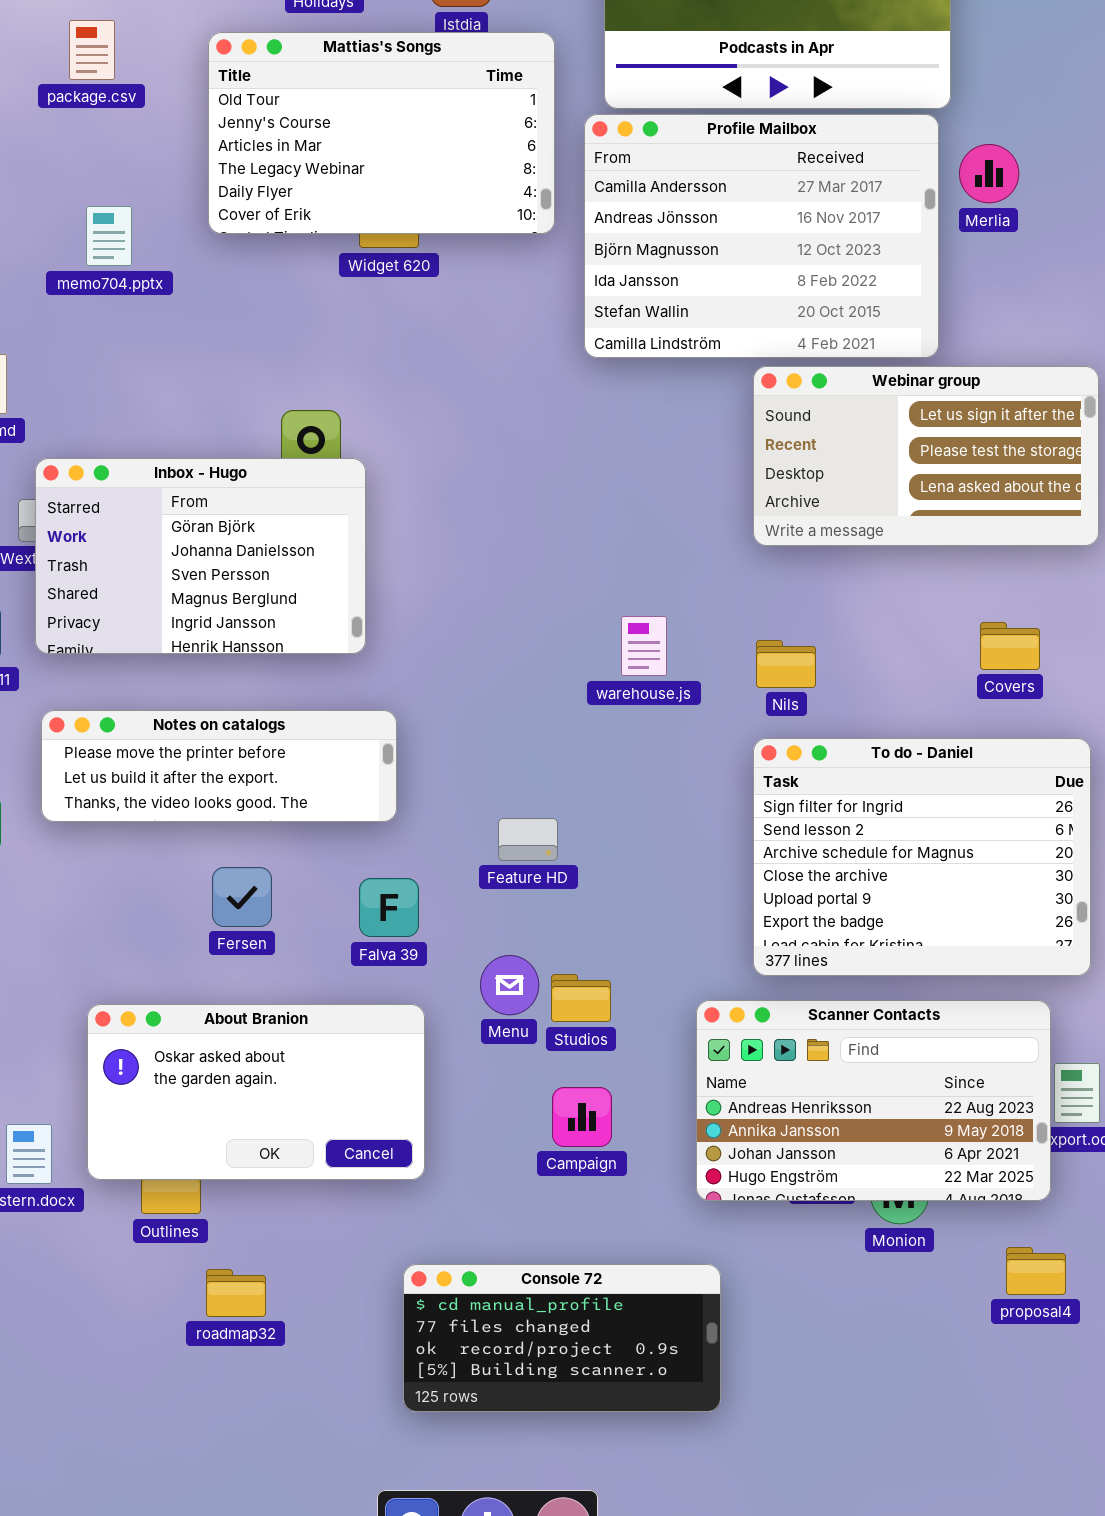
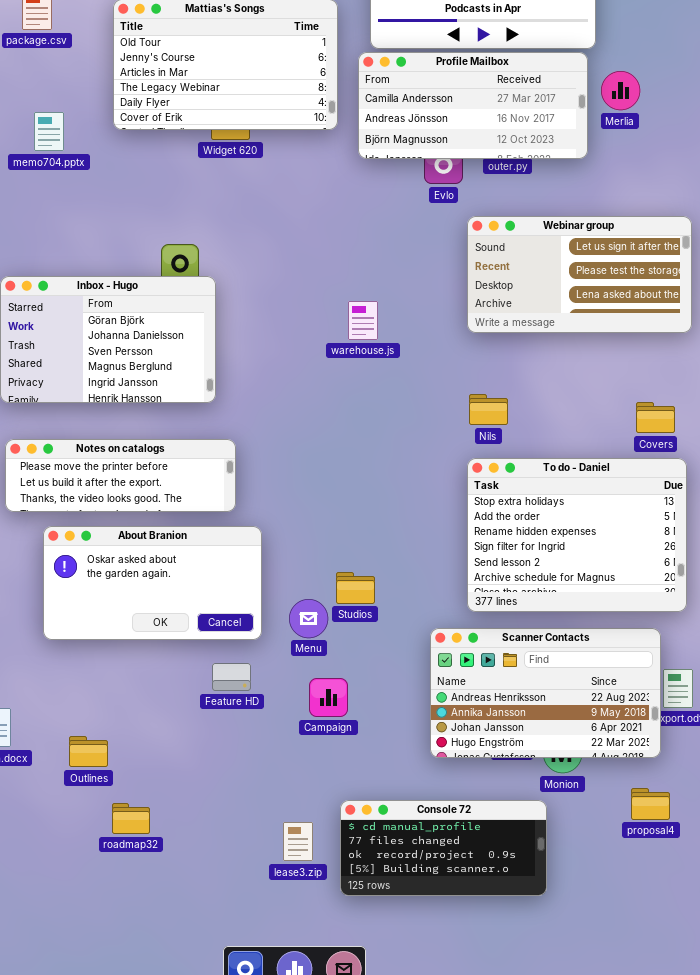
Profile Mailbox: [584,114,939,358] -> [358,52,588,159], resized
warehouse.js: [621,616,667,676] -> [348,301,378,340], moved
Covers: [980,622,1040,670] -> [636,402,675,433], moved
To do - Daniel: [753,738,1091,976] -> [467,458,687,612], scrolled up 3 rows
Feature HD: [498,818,558,861] -> [212,663,251,691], moved
Studios: [551,974,611,1022] -> [336,572,375,604], moved
About Branion: [87,1004,425,1180] -> [43,526,262,640], moved
Campaign: [552,1087,612,1147] -> [309,678,348,717], moved
Console 72: [403,1264,721,1412] -> [340,800,547,896], moved

